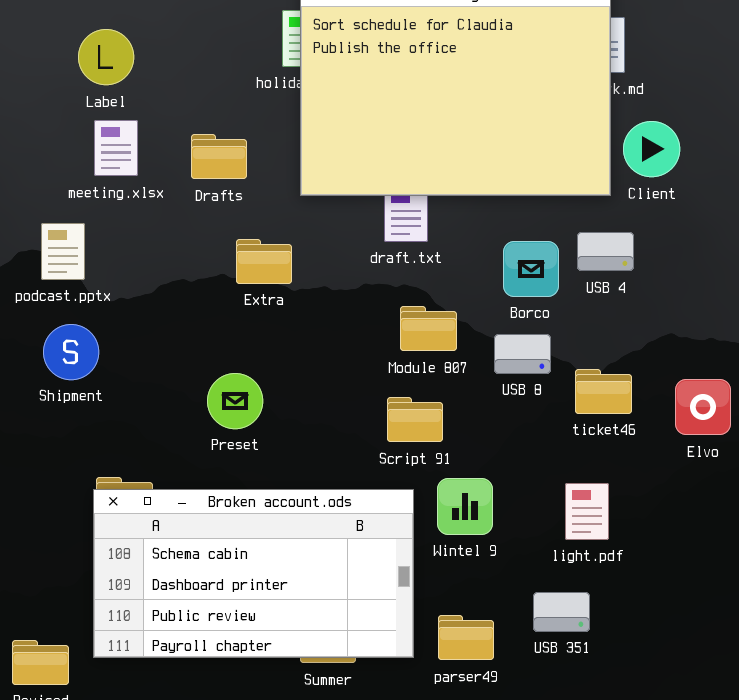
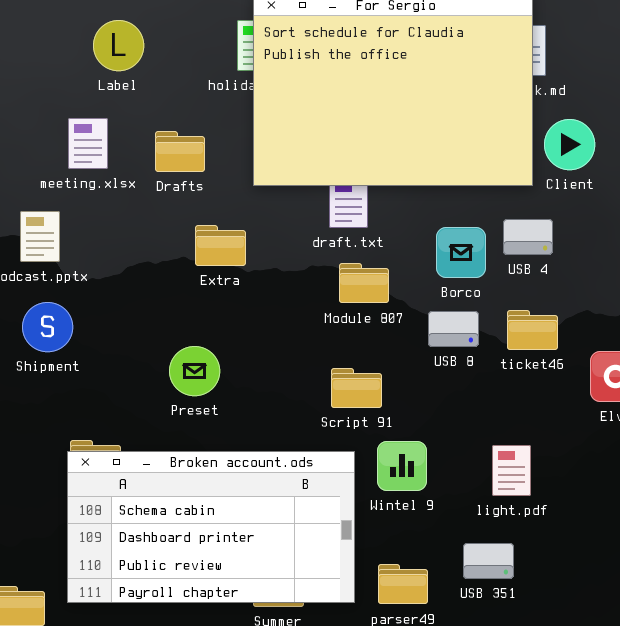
Label: [78,29,134,85] -> [93,20,144,71], moved
Module 807: [400,306,457,351] -> [339,263,389,303], moved
ticket46: [575,369,632,414] -> [507,310,558,350], moved

